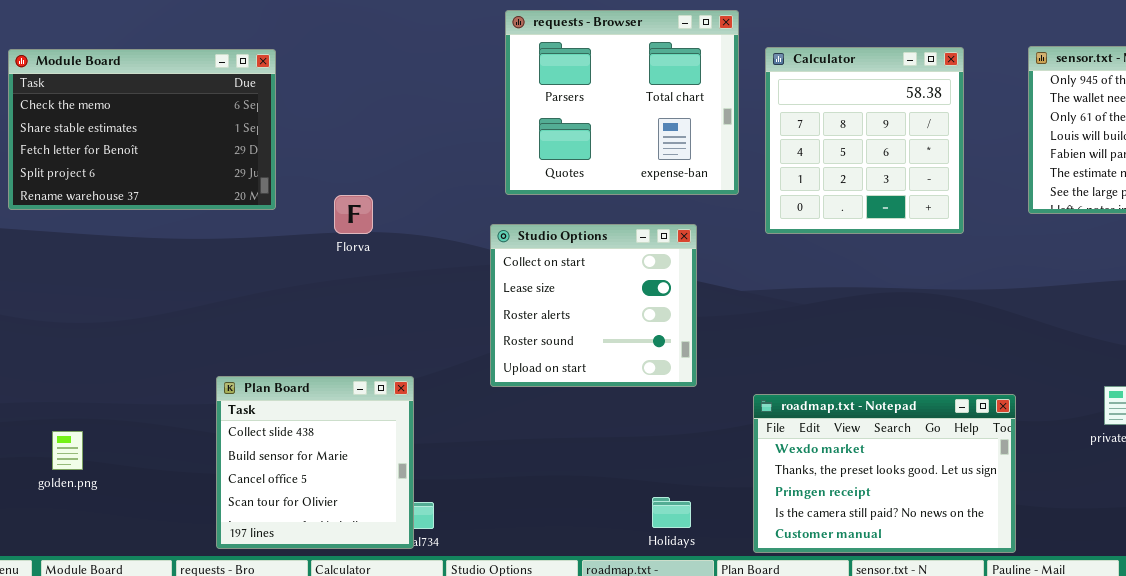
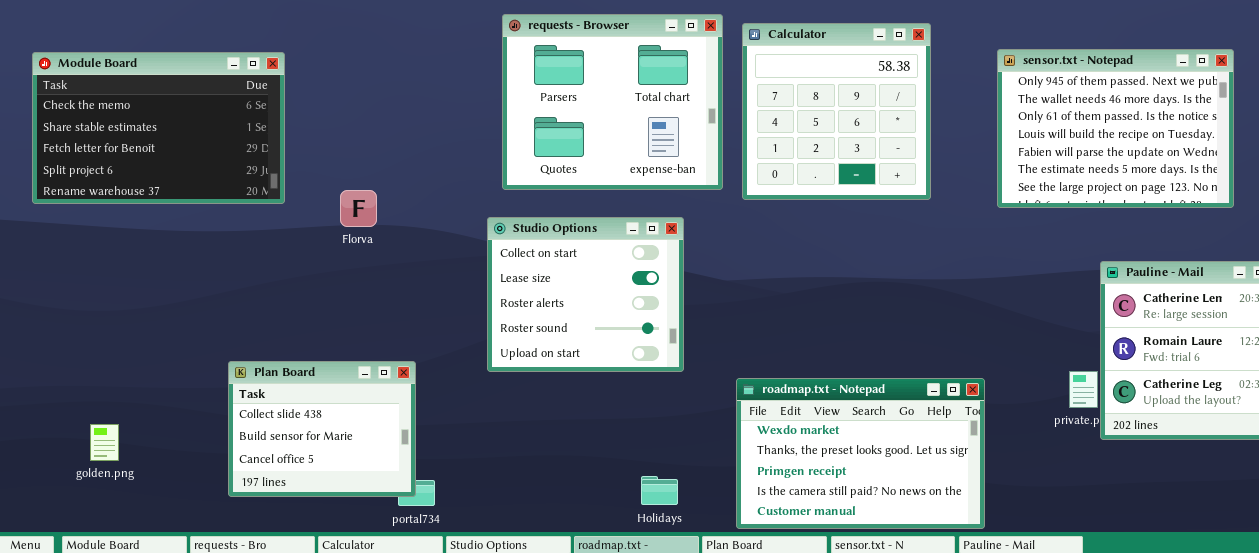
Calculator: [765,47,964,234] -> [742,23,931,200], moved
Plan Board: [216,376,414,549] -> [228,361,416,497], resized
golden.png: [52,431,83,470] -> [90,424,119,461], moved

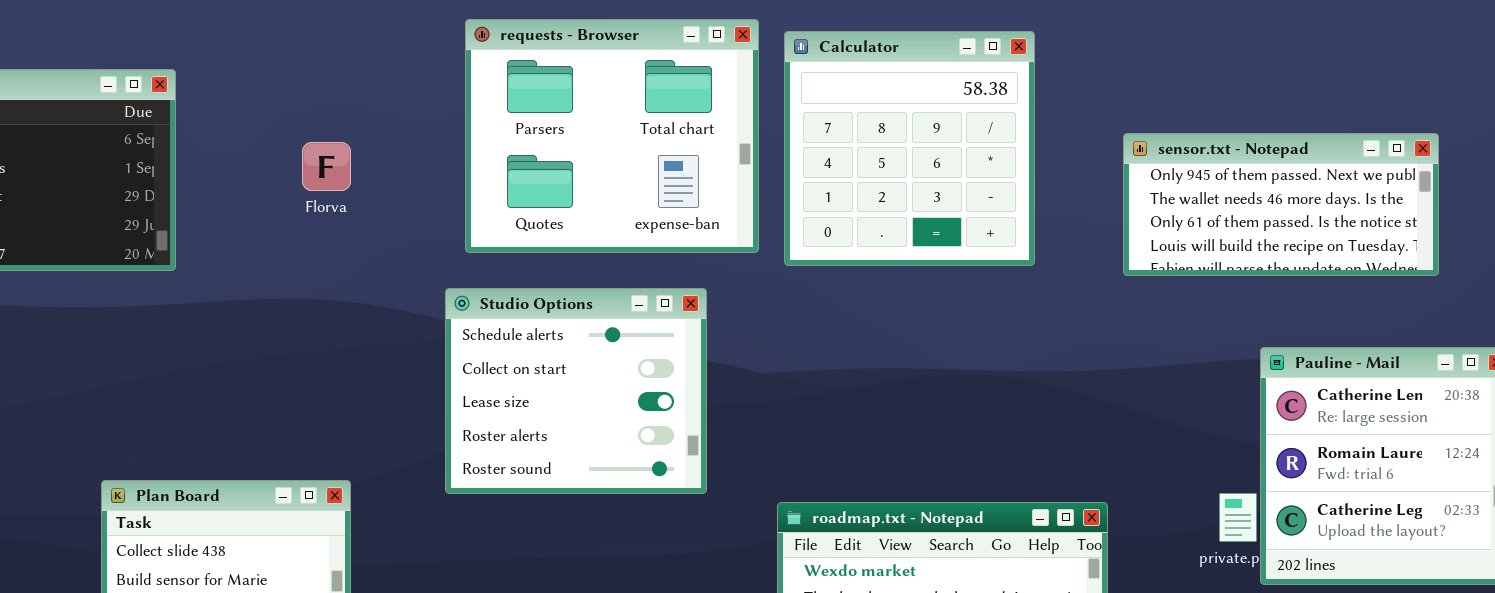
sensor.txt - Notepad: [997,49,1234,208] -> [1123,133,1439,276], resized
Florva: [340,190,377,227] -> [302,142,351,191], moved
Studio Options: [487,217,684,372] -> [445,288,707,494], scrolled up 1 row

